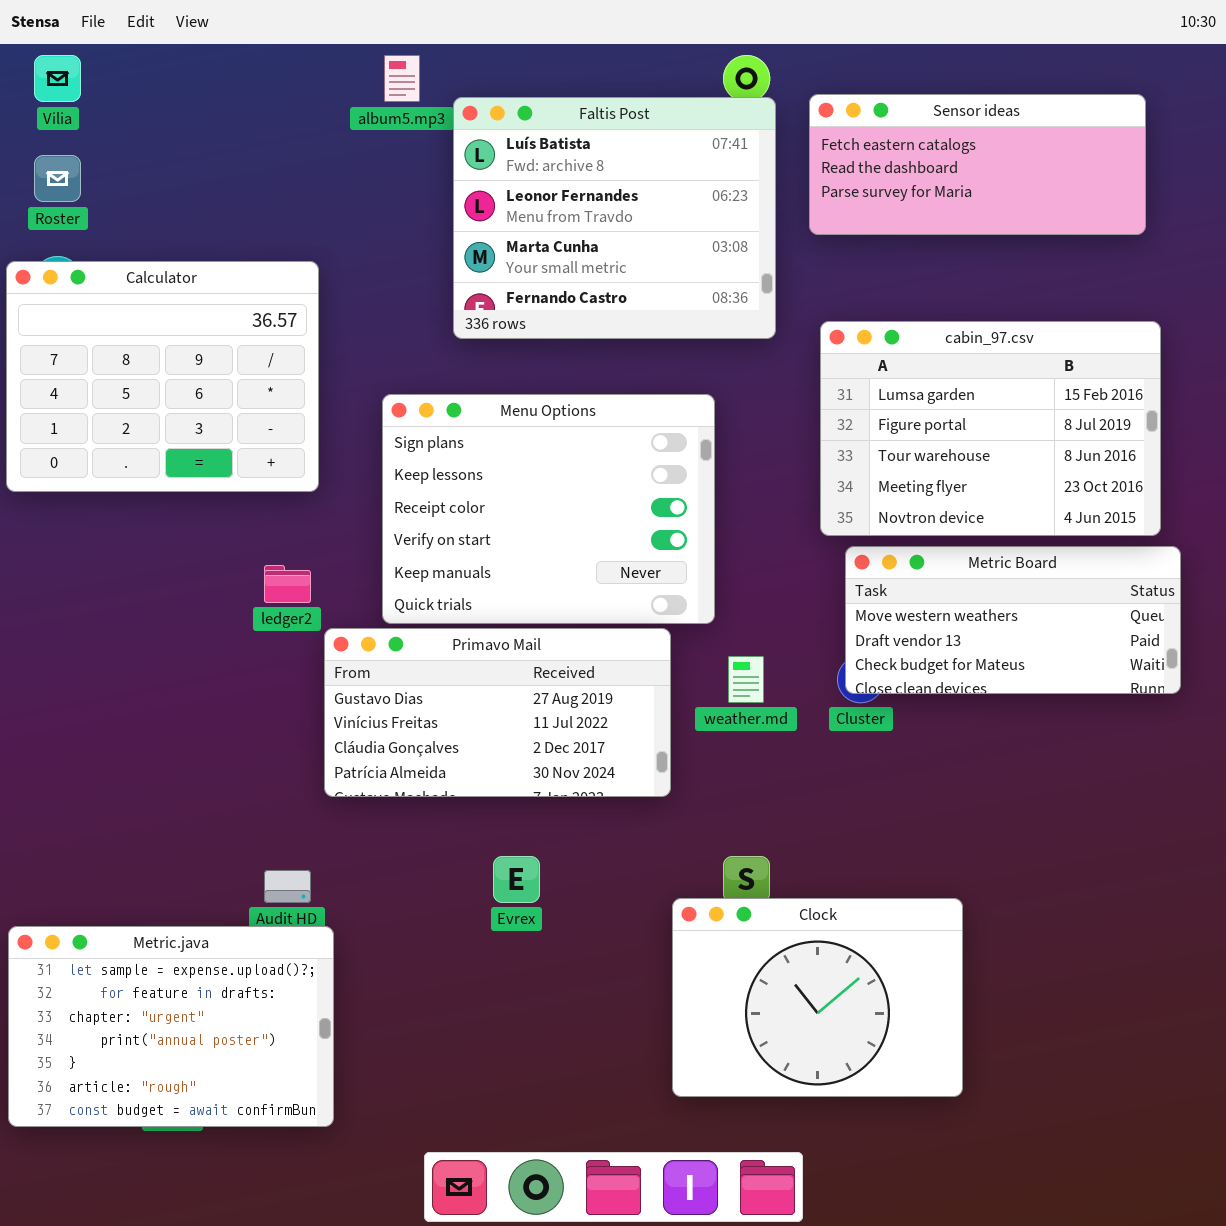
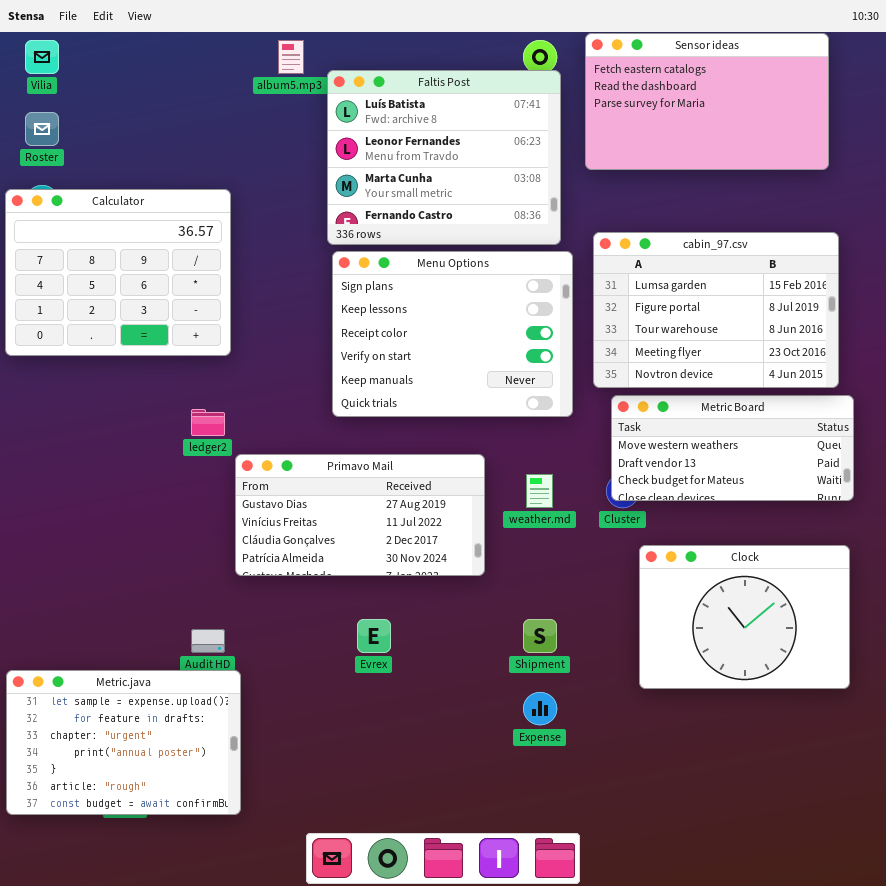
Sensor ideas: [809,94,1146,235] -> [585,33,829,170], resized
Menu Options: [382,394,715,624] -> [332,251,573,417], moved
Clock: [672,898,963,1097] -> [639,545,850,689], moved

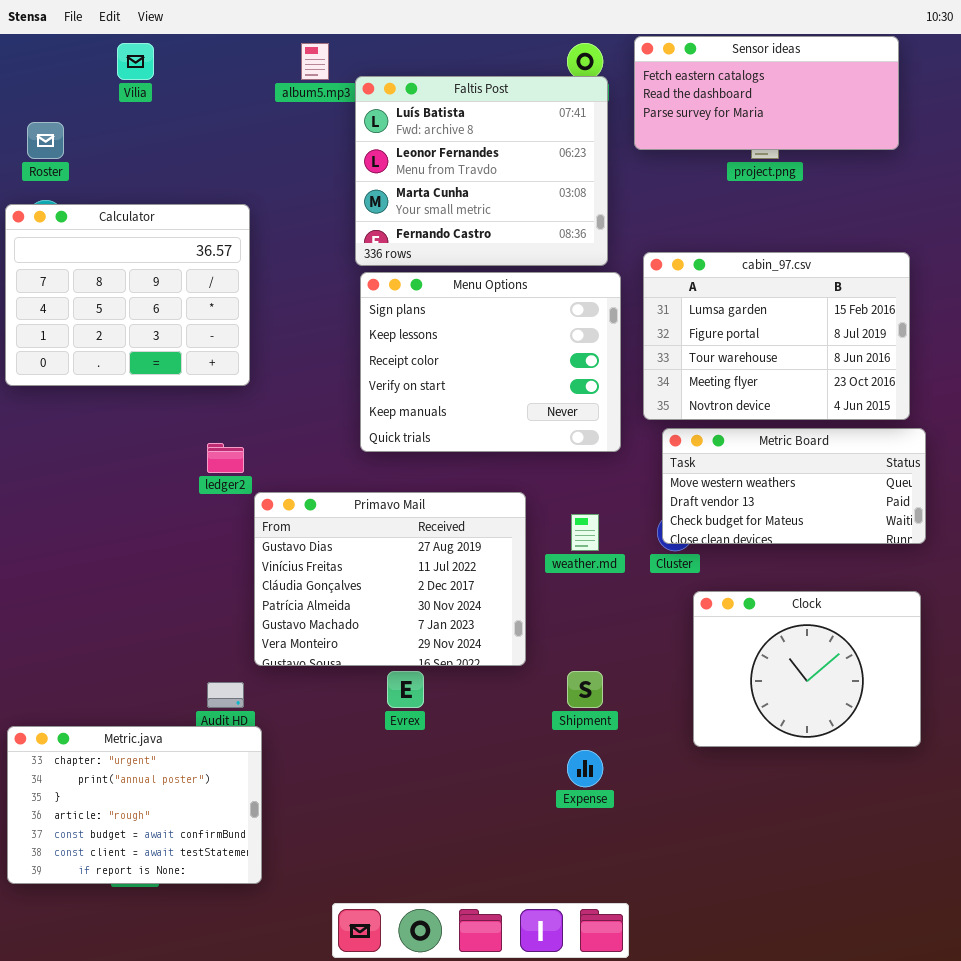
Sensor ideas: [585,33,829,170] -> [634,36,899,150], resized
Vilia: [25,40,59,74] -> [117,43,154,80], moved
Primavo Mail: [235,454,485,576] -> [254,492,526,666], resized
Metric.java: [6,670,241,815] -> [7,726,262,884], scrolled down 2 rows

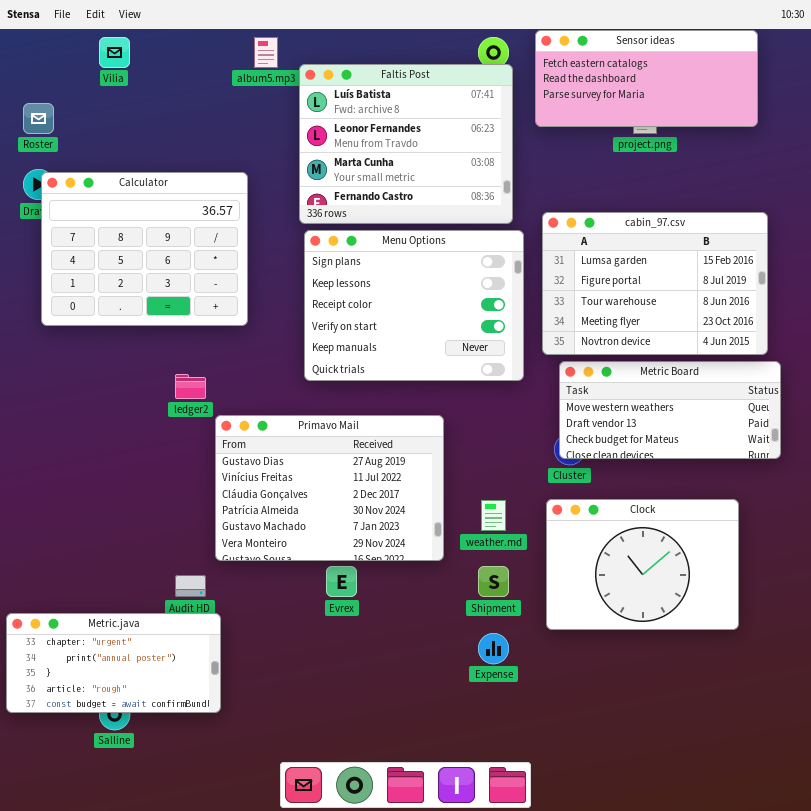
Calculator: [5,204,250,386] -> [41,172,248,326], moved
weather.md: [571,514,599,551] -> [481,500,506,531], moved
Clock: [693,591,921,747] -> [546,499,739,630], moved
Metric.java: [7,726,262,884] -> [6,613,221,713], resized

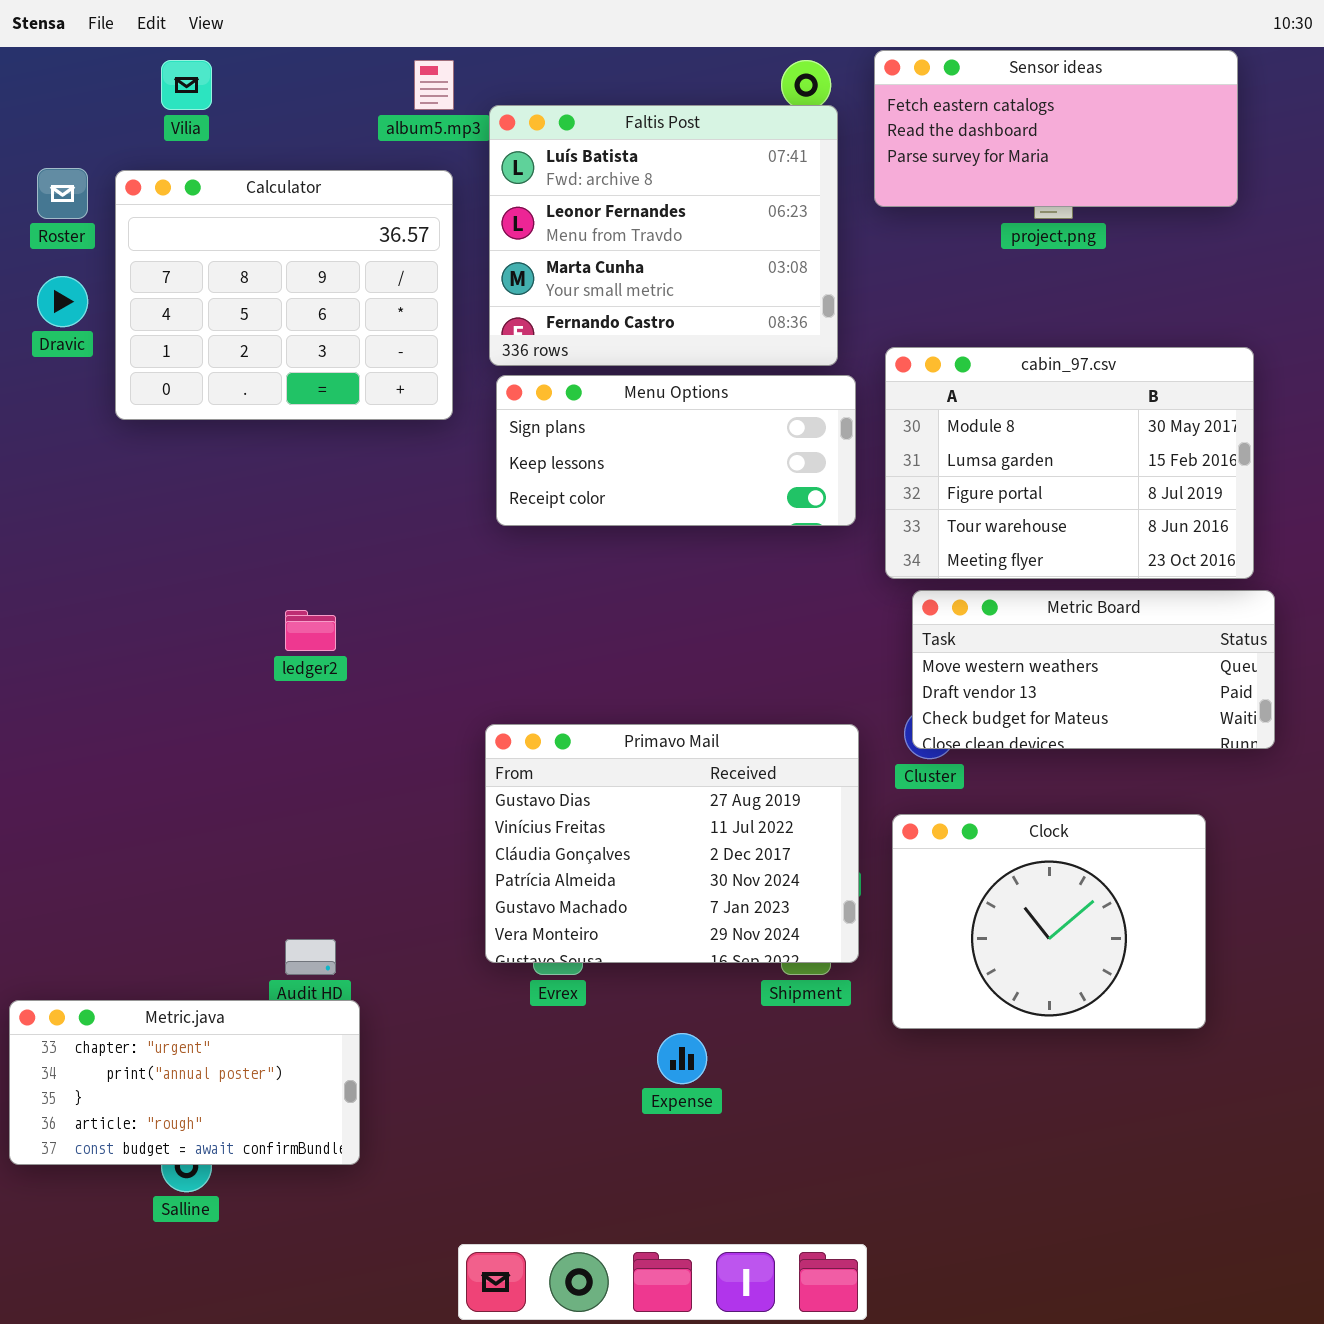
Calculator: [41,172,248,326] -> [115,170,453,420], moved
cabin_97.csv: [542,212,768,355] -> [885,347,1254,579], scrolled up 1 row
Menu Options: [304,230,524,381] -> [496,375,856,526], resized
Primavo Mail: [215,415,444,561] -> [485,724,859,963], moved
Expense: [478,633,509,664] -> [657,1033,707,1084], moved

